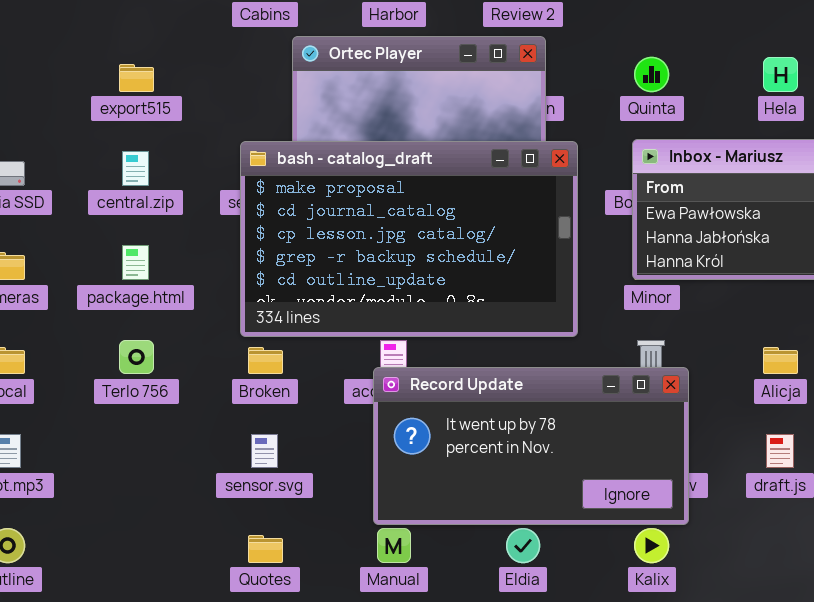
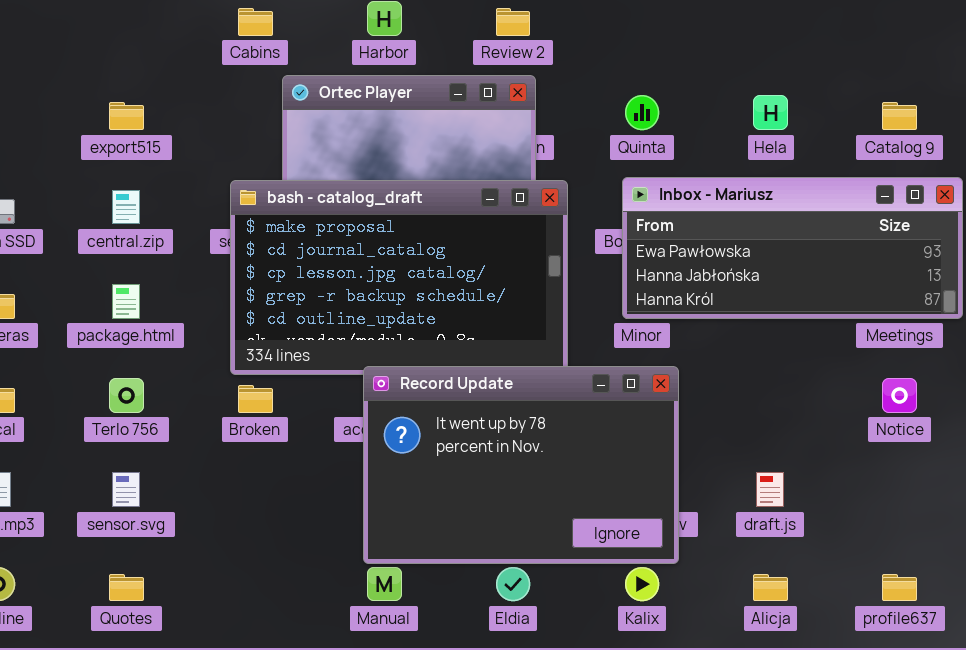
Alicja: [763,347,798,374] -> [753,574,788,601], moved
Record Update: [373,367,689,525] -> [363,366,679,564], resized
sensor.svg: [251,434,278,468] -> [112,472,140,507], moved
Quotes: [248,535,283,563] -> [109,574,144,601], moved

